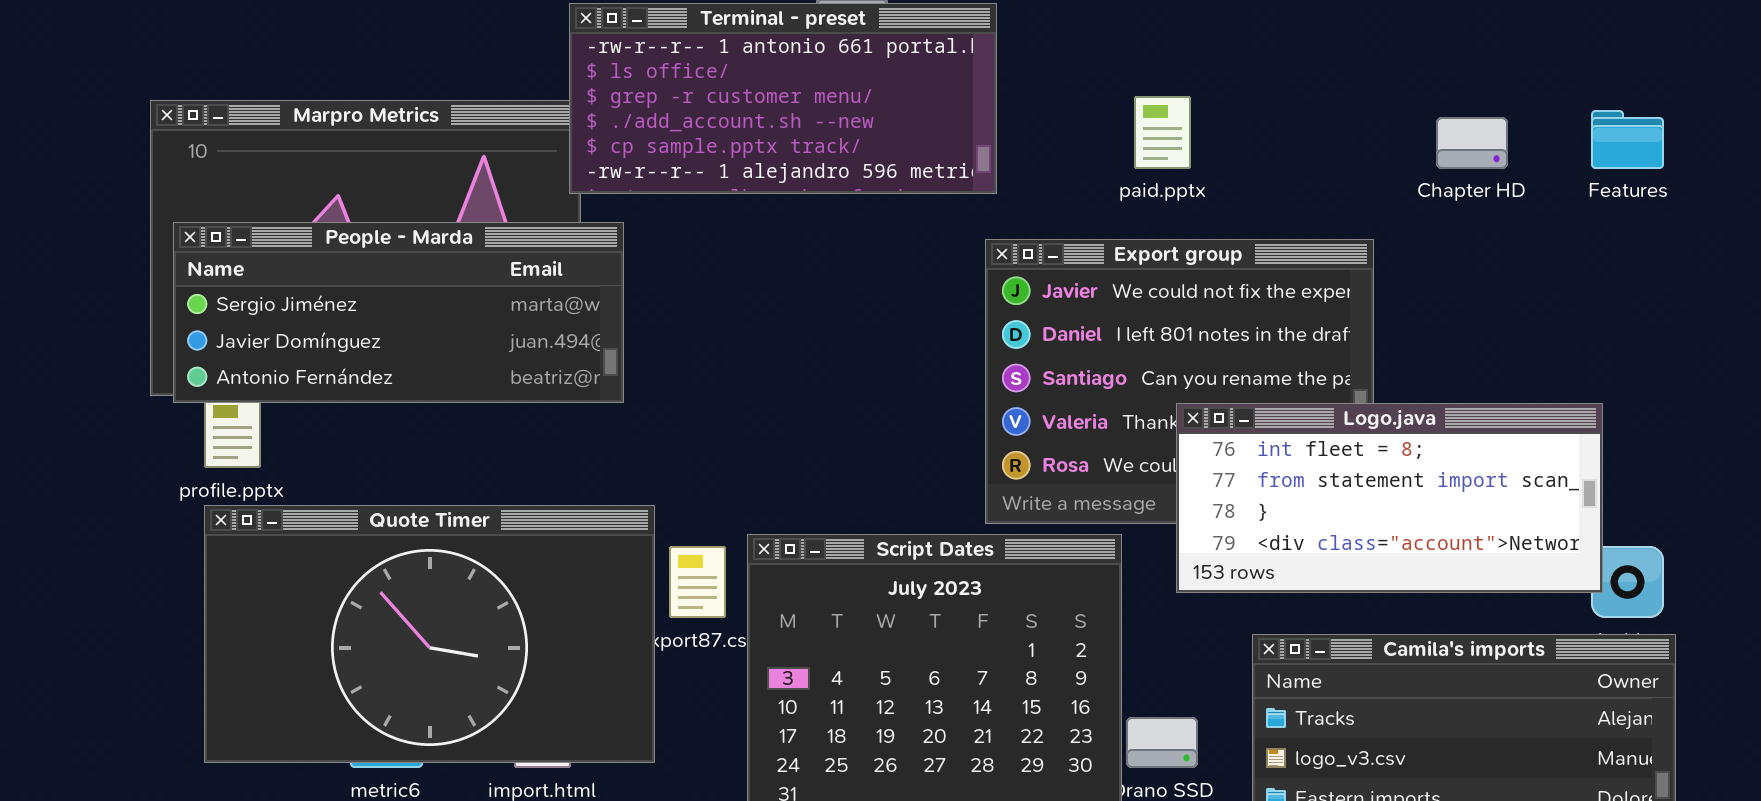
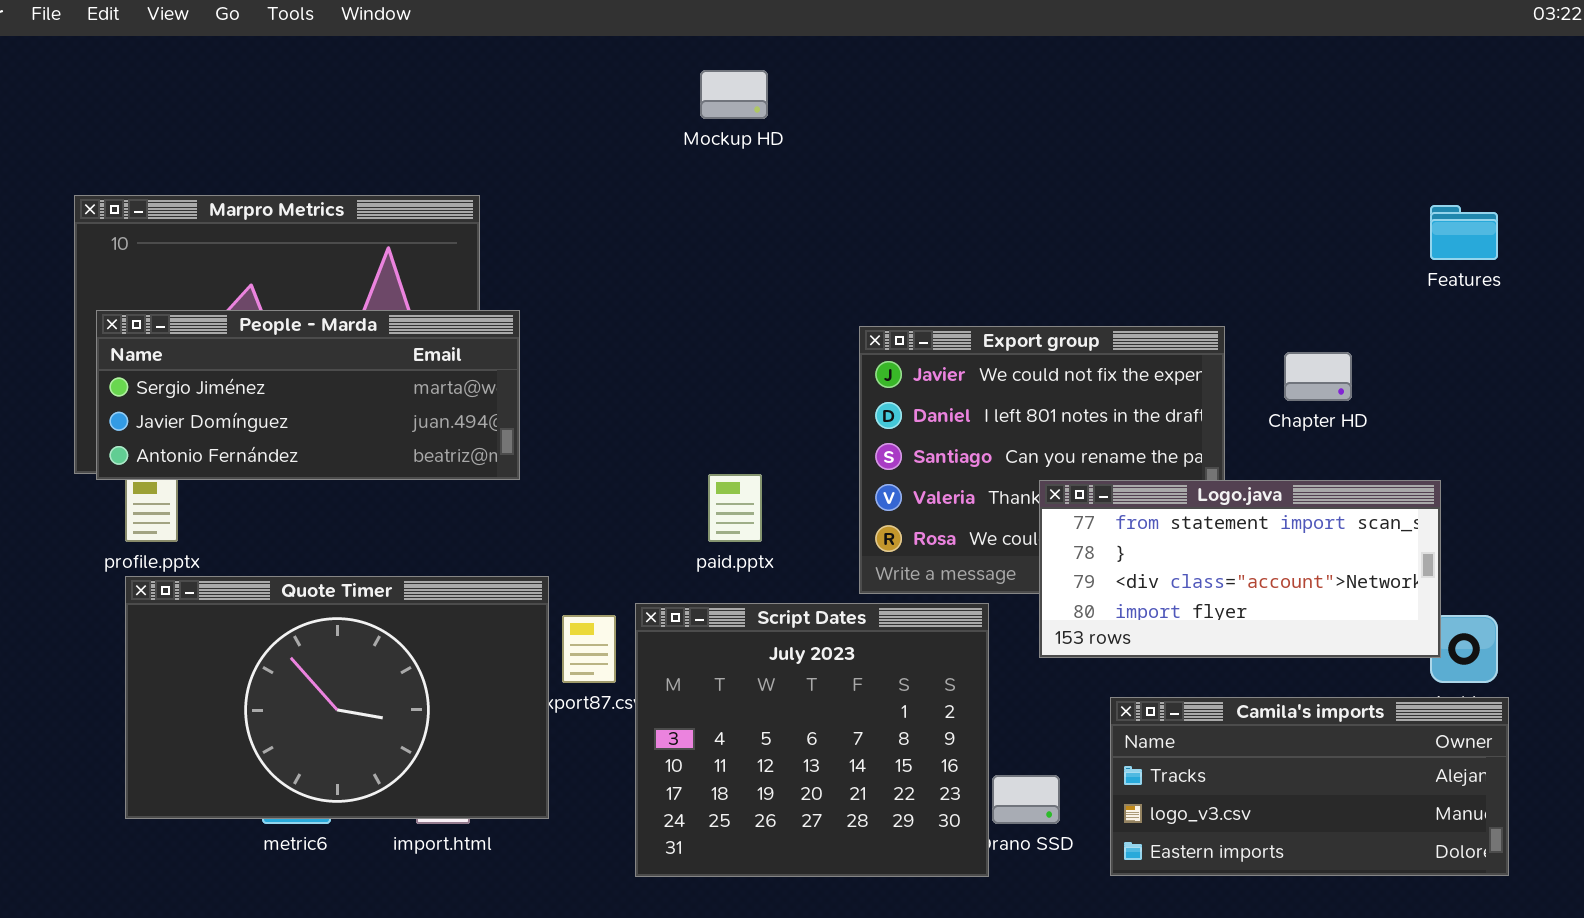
Terminal - preset: [569,3,997,194] -> none, closed
paid.pptx: [1134,96,1191,169] -> [708,474,762,542], moved
Chapter HD: [1436,117,1508,169] -> [1284,352,1352,401], moved
Logo.java: [1176,403,1603,593] -> [1039,480,1441,658], scrolled down 1 row

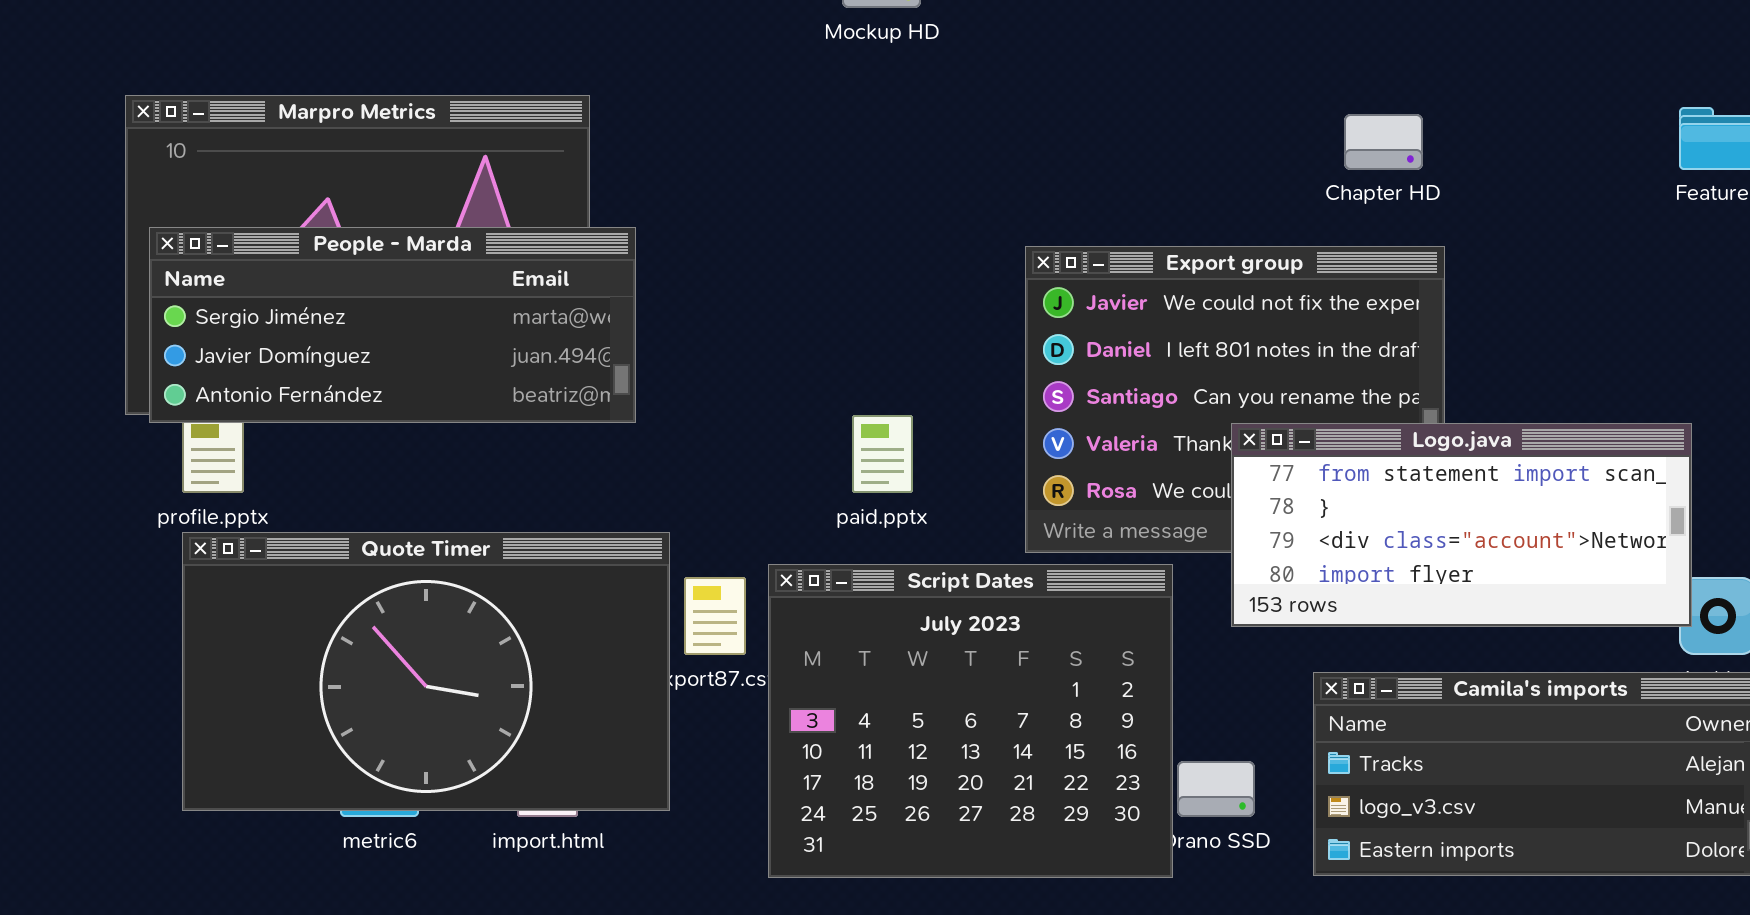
Chapter HD: [1284,352,1352,401] -> [1344,114,1423,170], moved

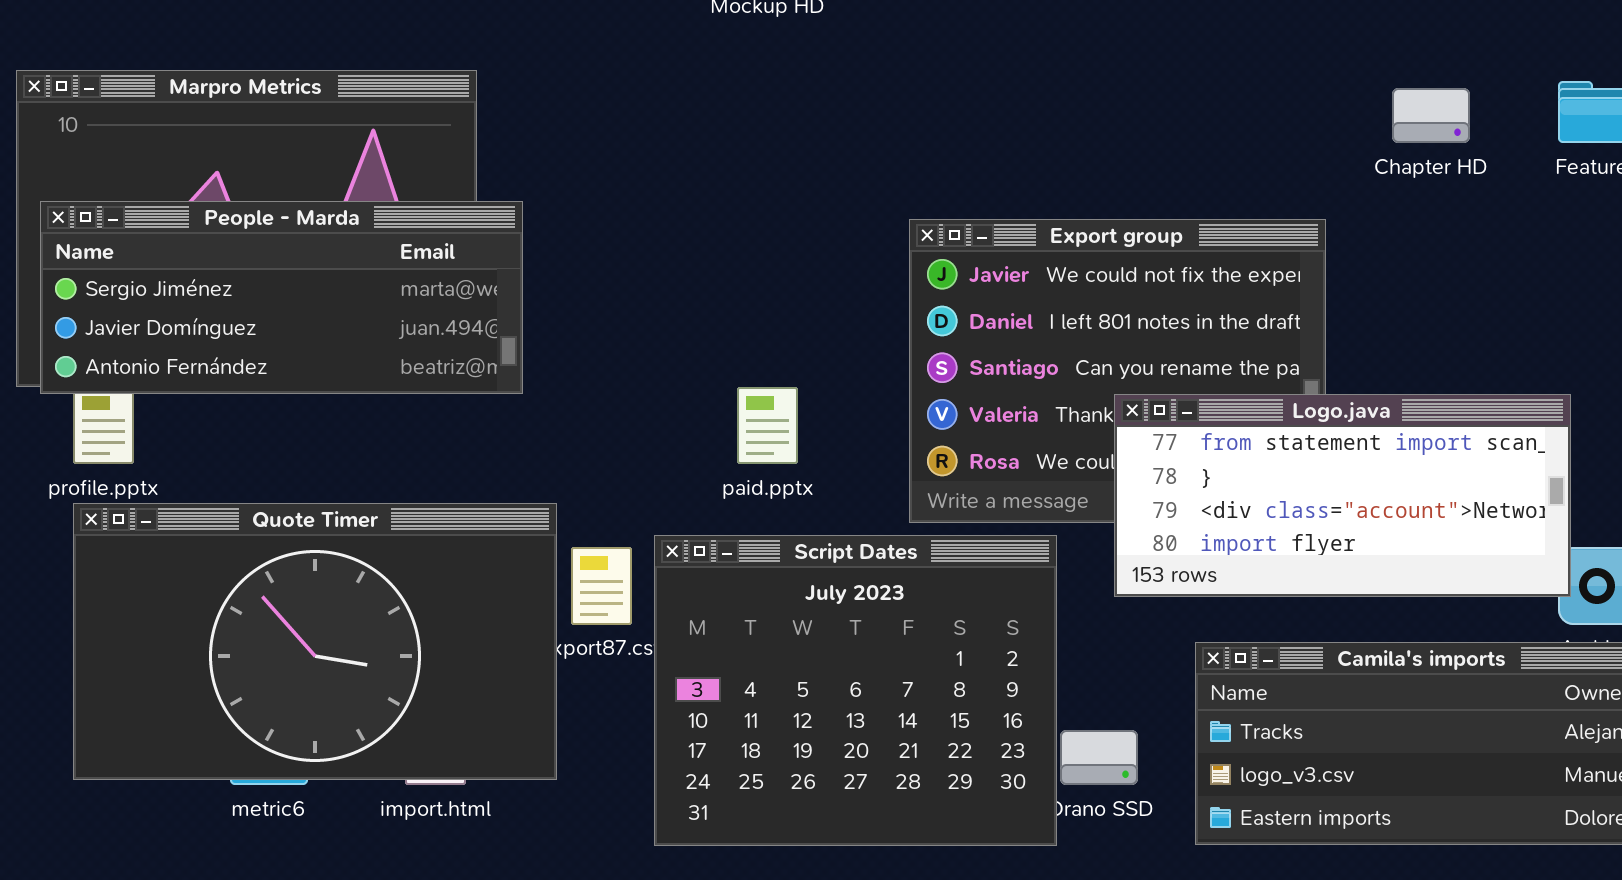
Chapter HD: [1344,114,1423,170] -> [1392,88,1470,143], moved

